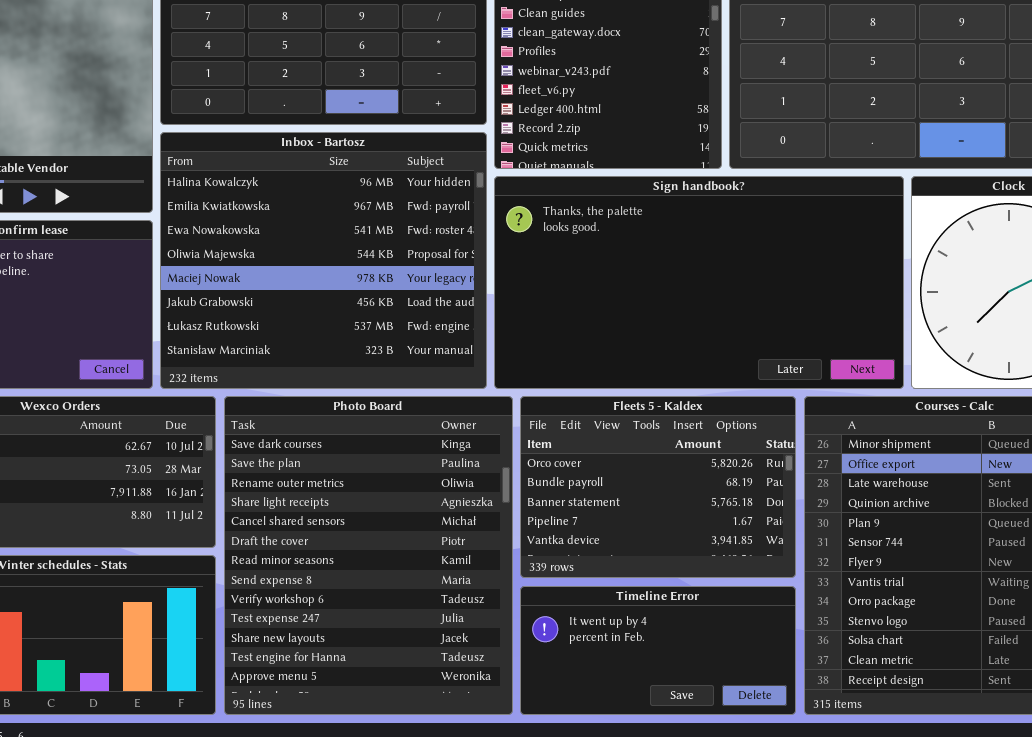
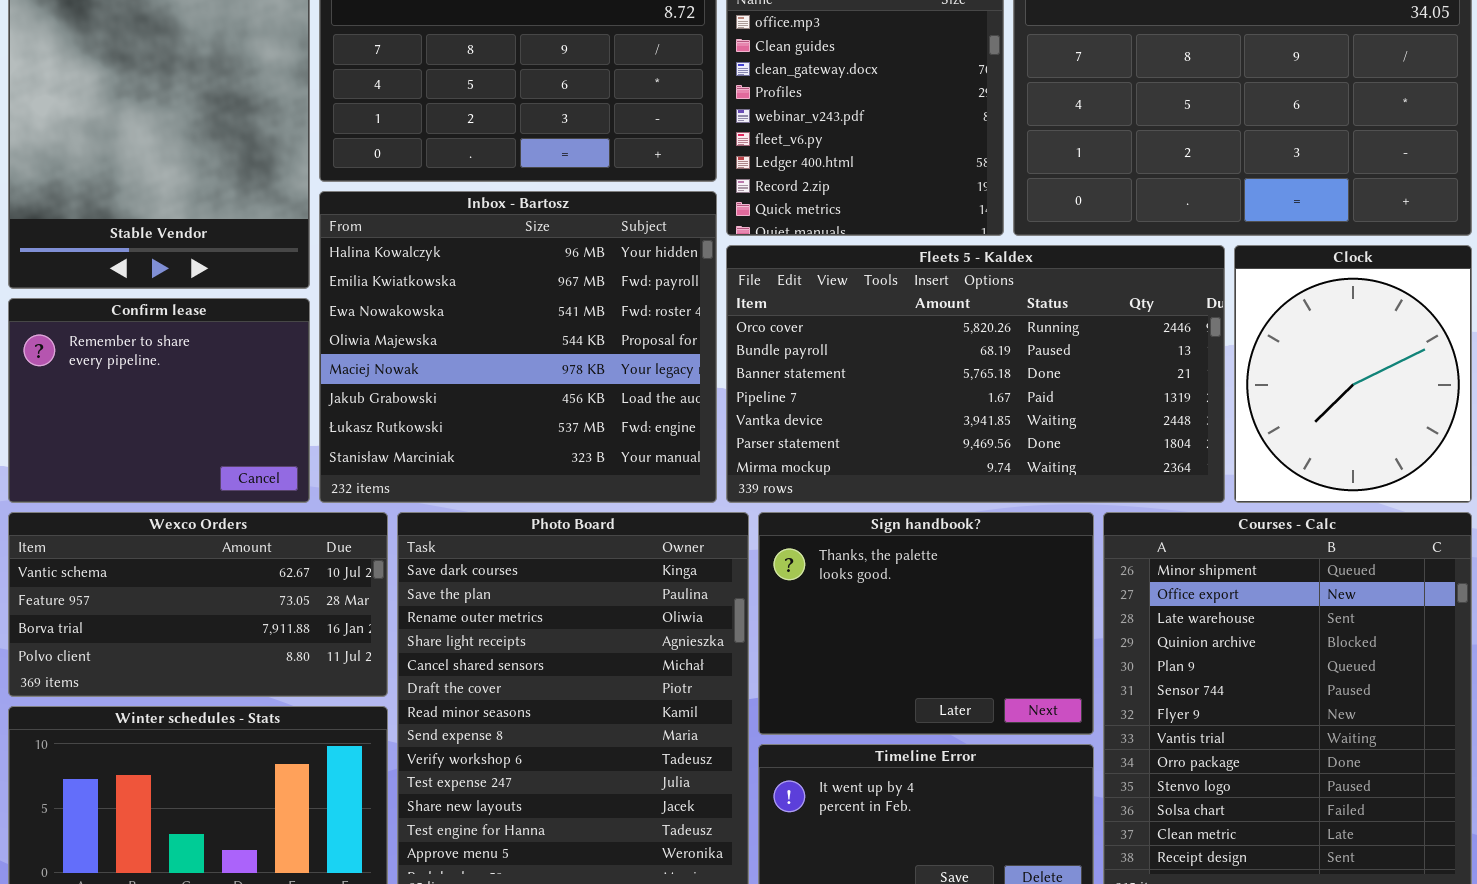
Sign handbook?: [494,176,904,389] -> [758,512,1094,735], moved, resized
Fleets 5 - Kaldex: [520,396,796,578] -> [726,245,1225,503], moved, resized

